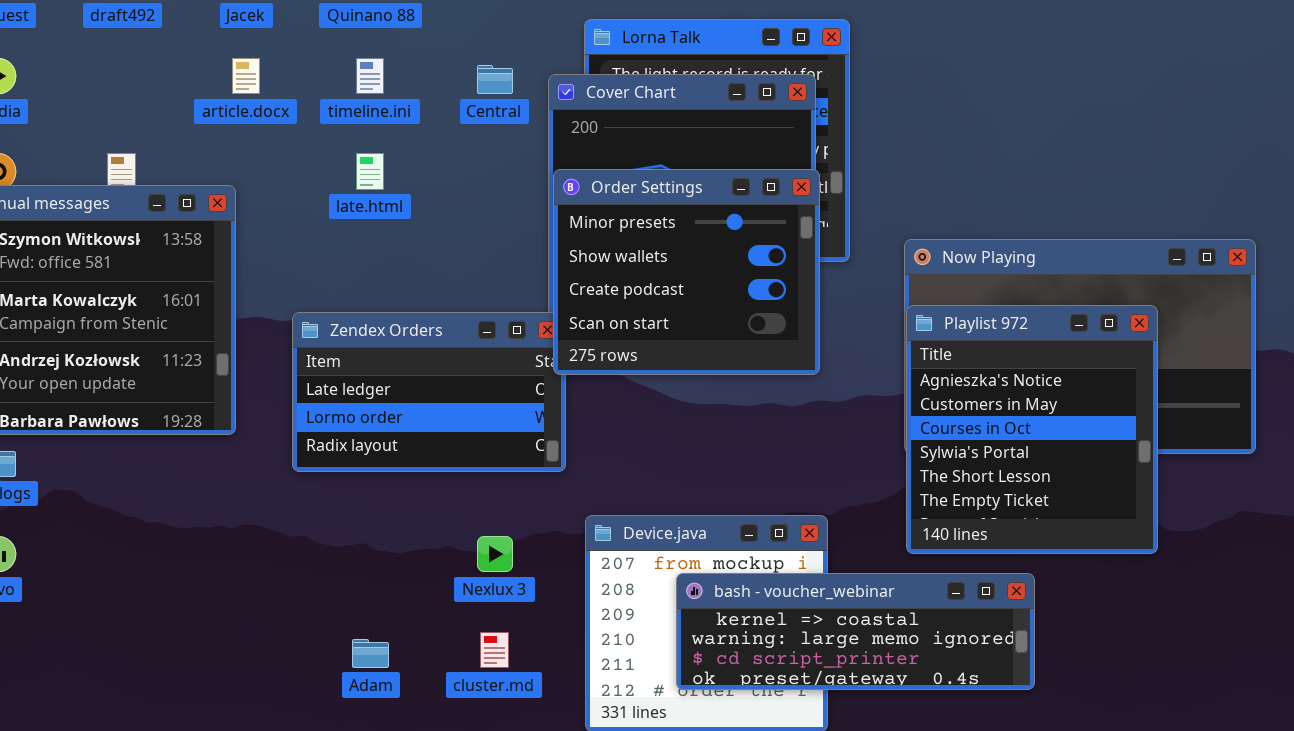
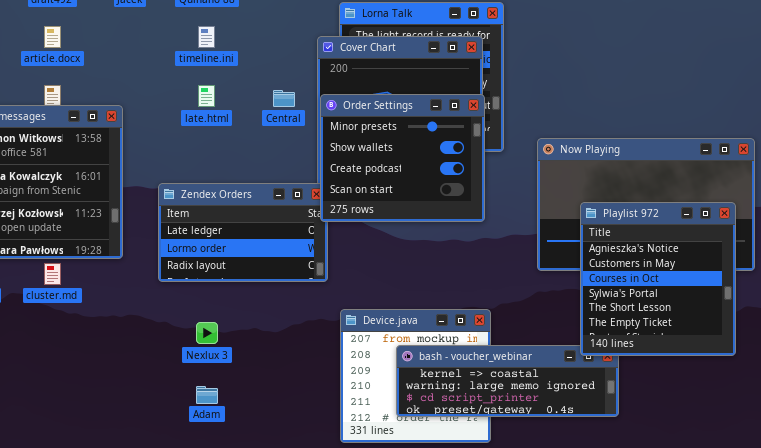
article.docx: [232,58,260,94] -> [44,26,61,48], moved
Central: [477,65,513,94] -> [273,90,295,107], moved
Playlist 972: [906,305,1158,554] -> [580,202,736,356], moved
Nexlux 3: [477,536,513,572] -> [196,322,218,344], moved
cluster.md: [480,632,509,668] -> [44,263,61,285], moved

